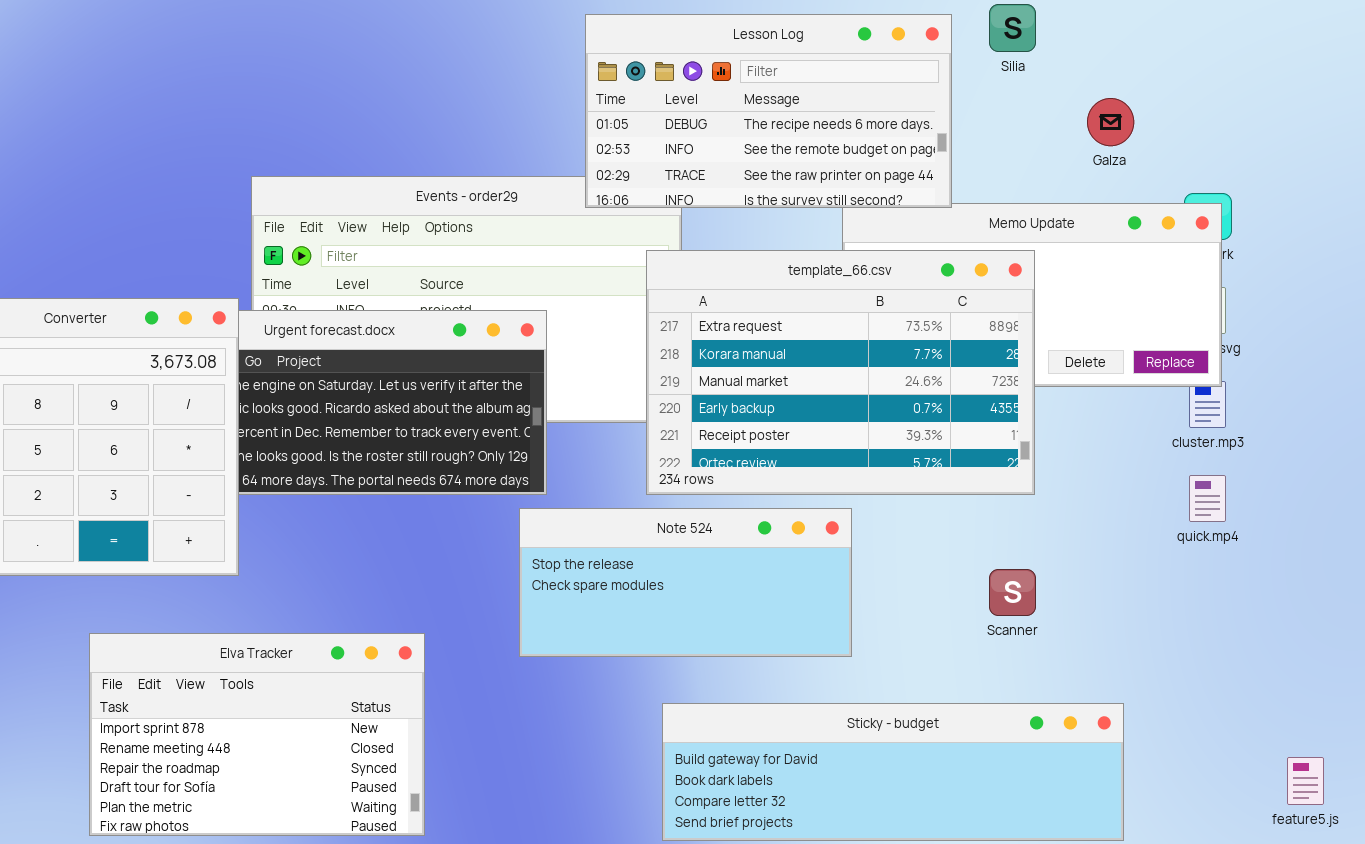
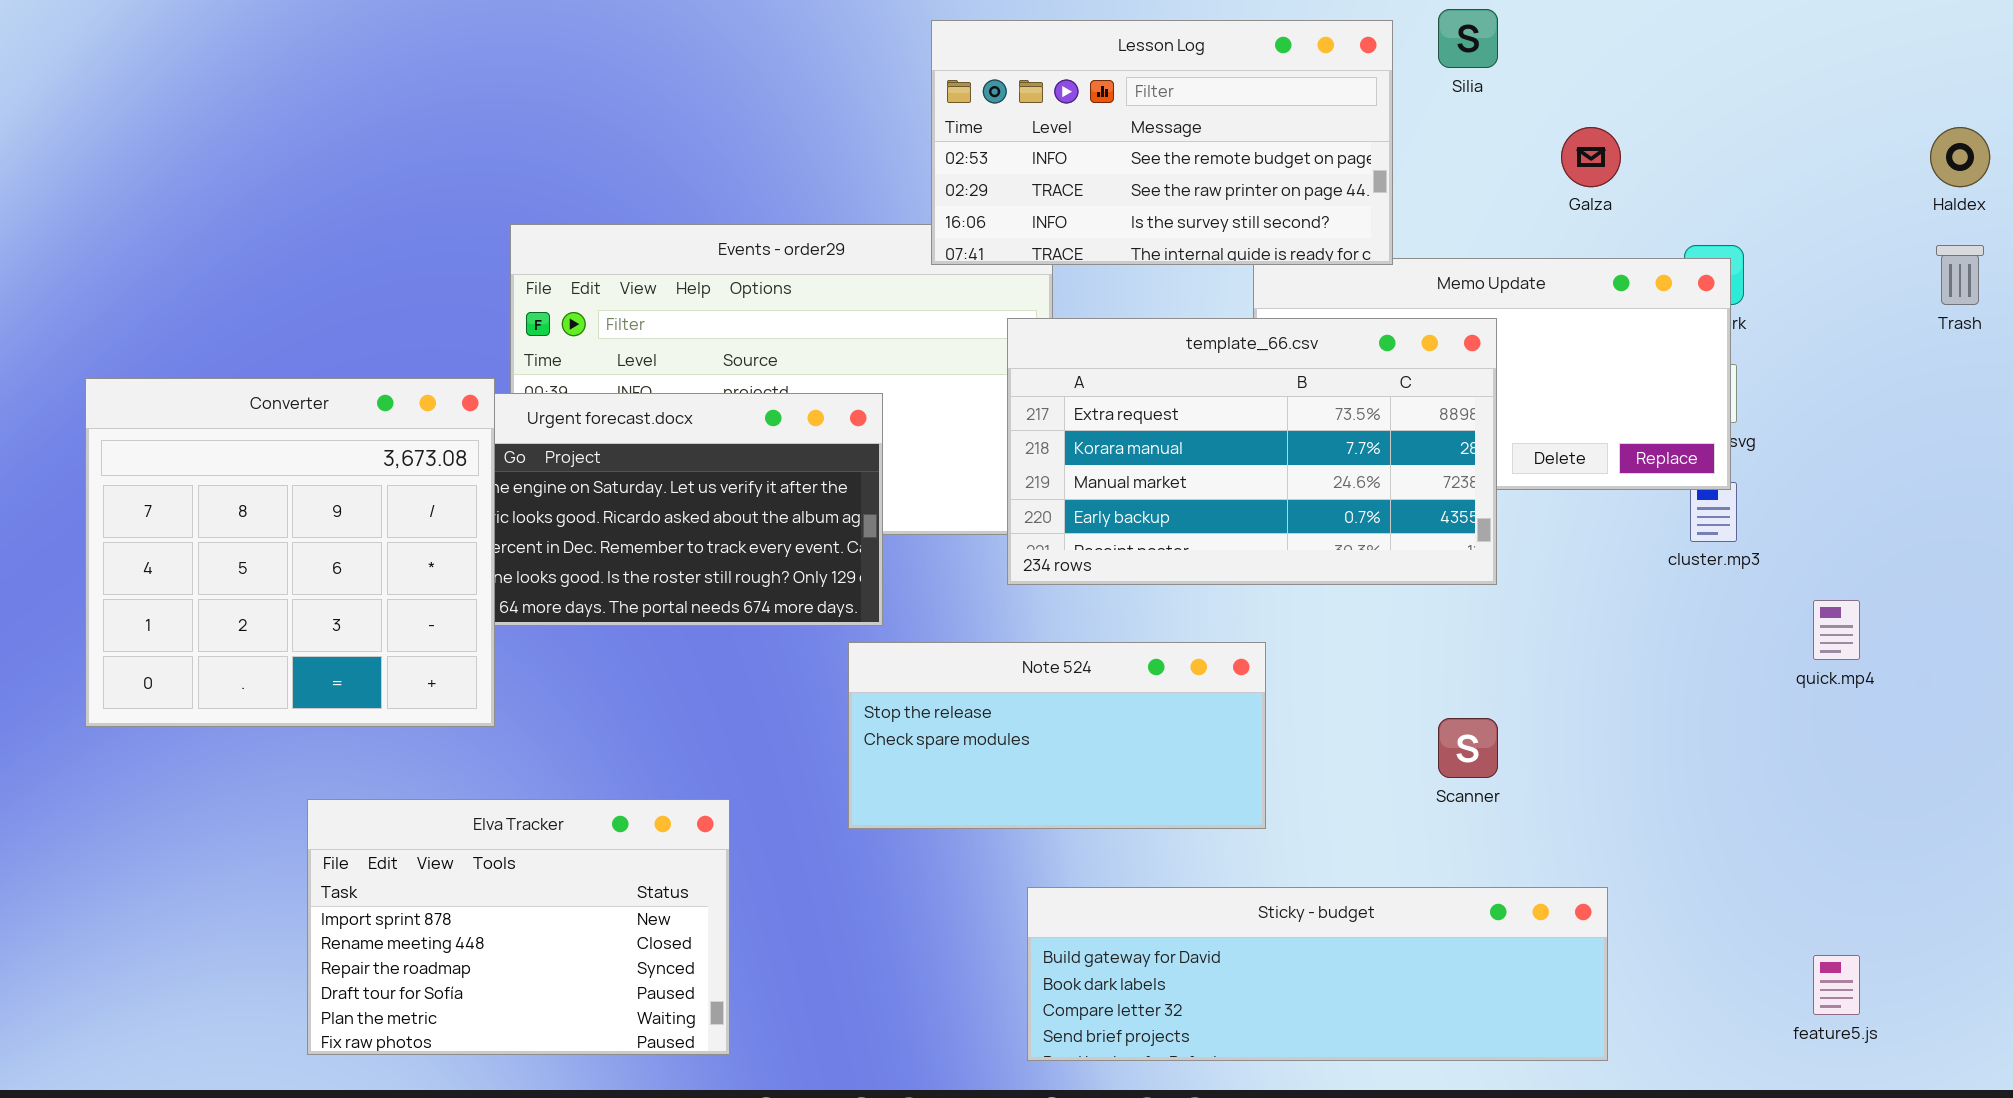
Lesson Log: [585,14,952,208] -> [931,20,1393,265], scrolled down 1 row
template_66.csv: [646,250,1035,495] -> [1007,318,1497,585], resized
quick.mp4: [1189,475,1226,522] -> [1813,600,1860,660], moved

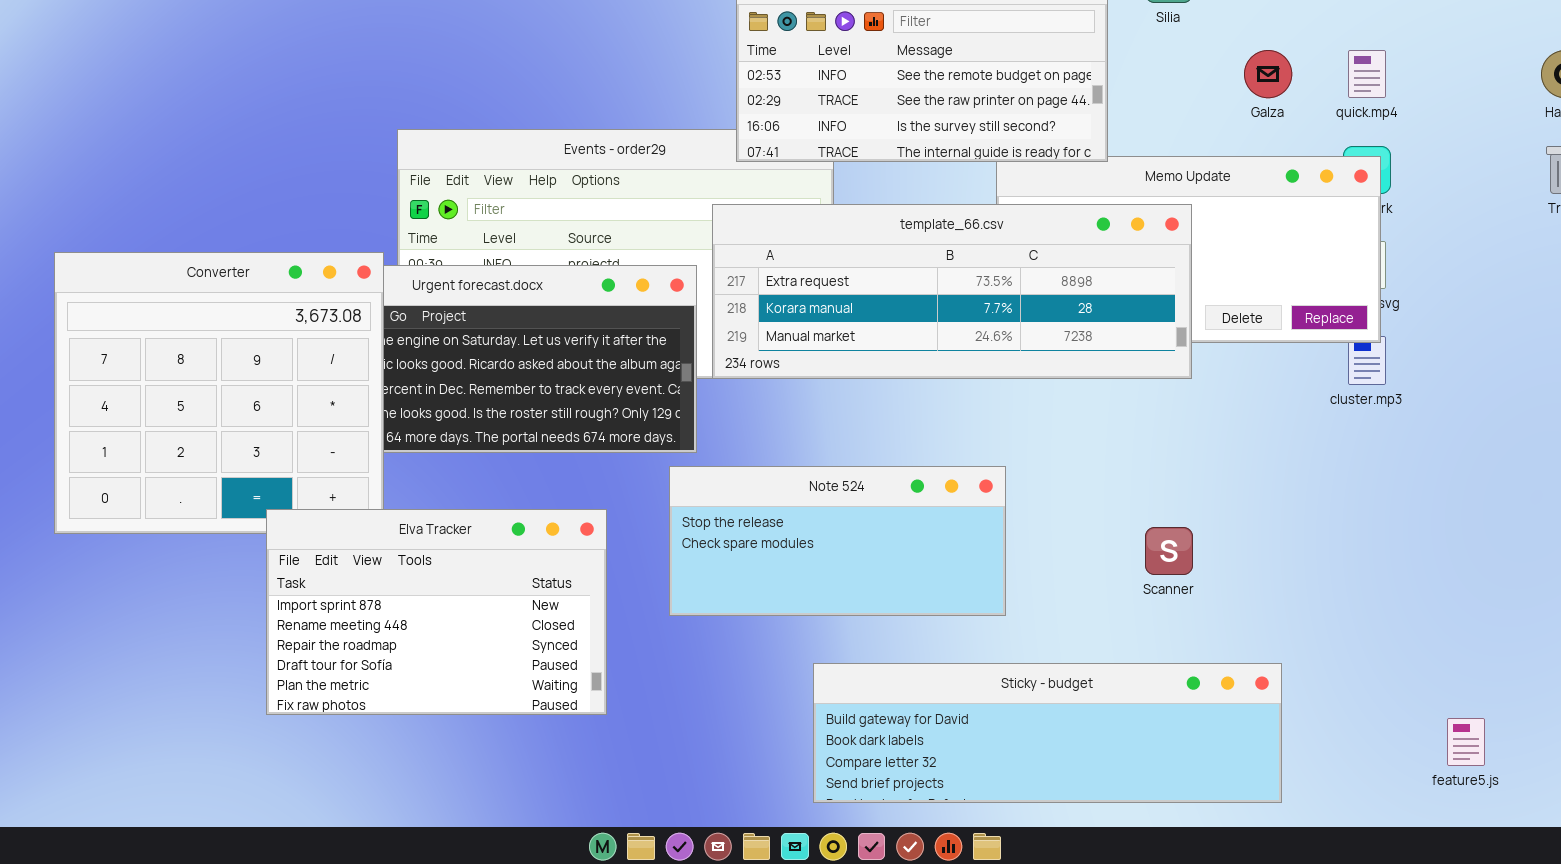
template_66.csv: [1007,318,1497,585] -> [712,204,1192,379], resized
quick.mp4: [1813,600,1860,660] -> [1348,50,1386,98], moved
Elva Tracker: [307,799,730,1055] -> [266,509,607,715], moved

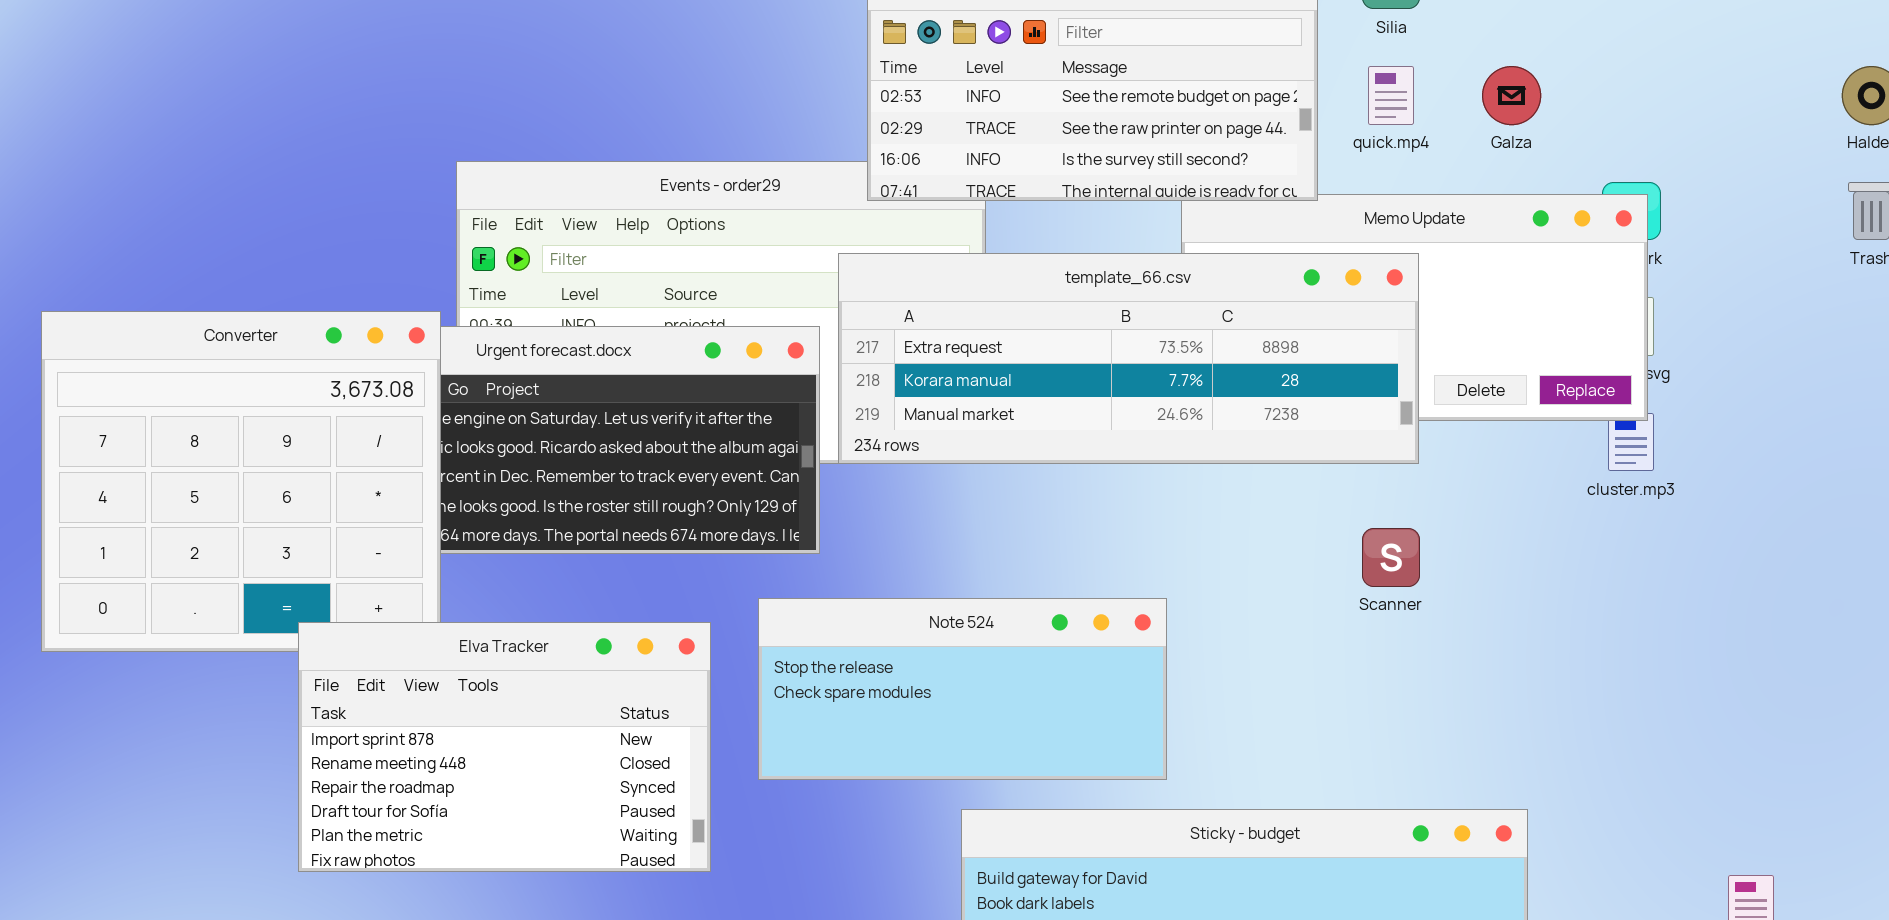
quick.mp4: [1348,50,1386,98] -> [1368,66,1414,125], moved
Note 524: [669,466,1006,616] -> [758,598,1167,780], moved
Scanner: [1145,527,1193,575] -> [1362,528,1420,587], moved

